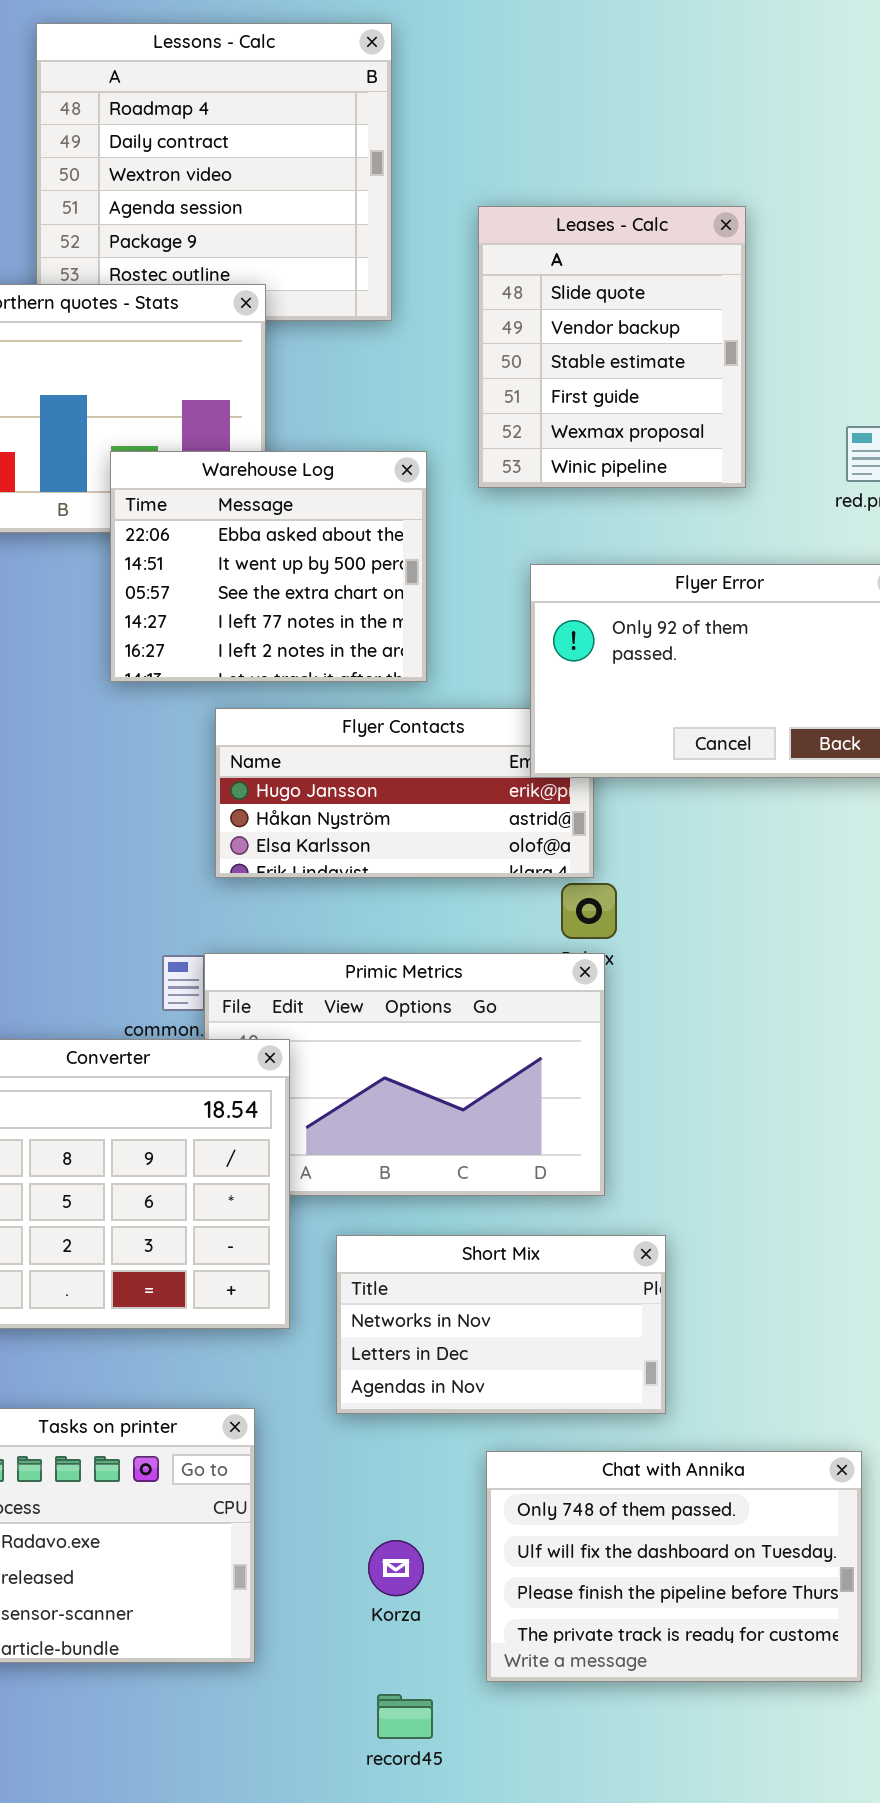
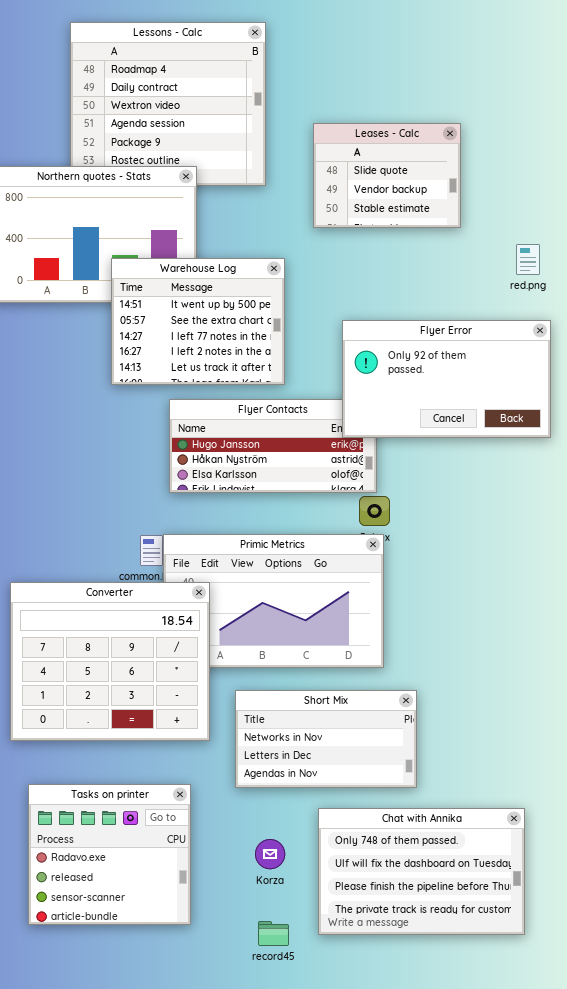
Leases - Calc: [478,206,746,488] -> [313,123,461,228], resized
Warehouse Log: [110,451,427,682] -> [111,258,285,385], scrolled down 1 row
Korza: [368,1540,424,1596] -> [255,839,285,869], moved
record45: [377,1694,433,1739] -> [258,921,289,946], moved

